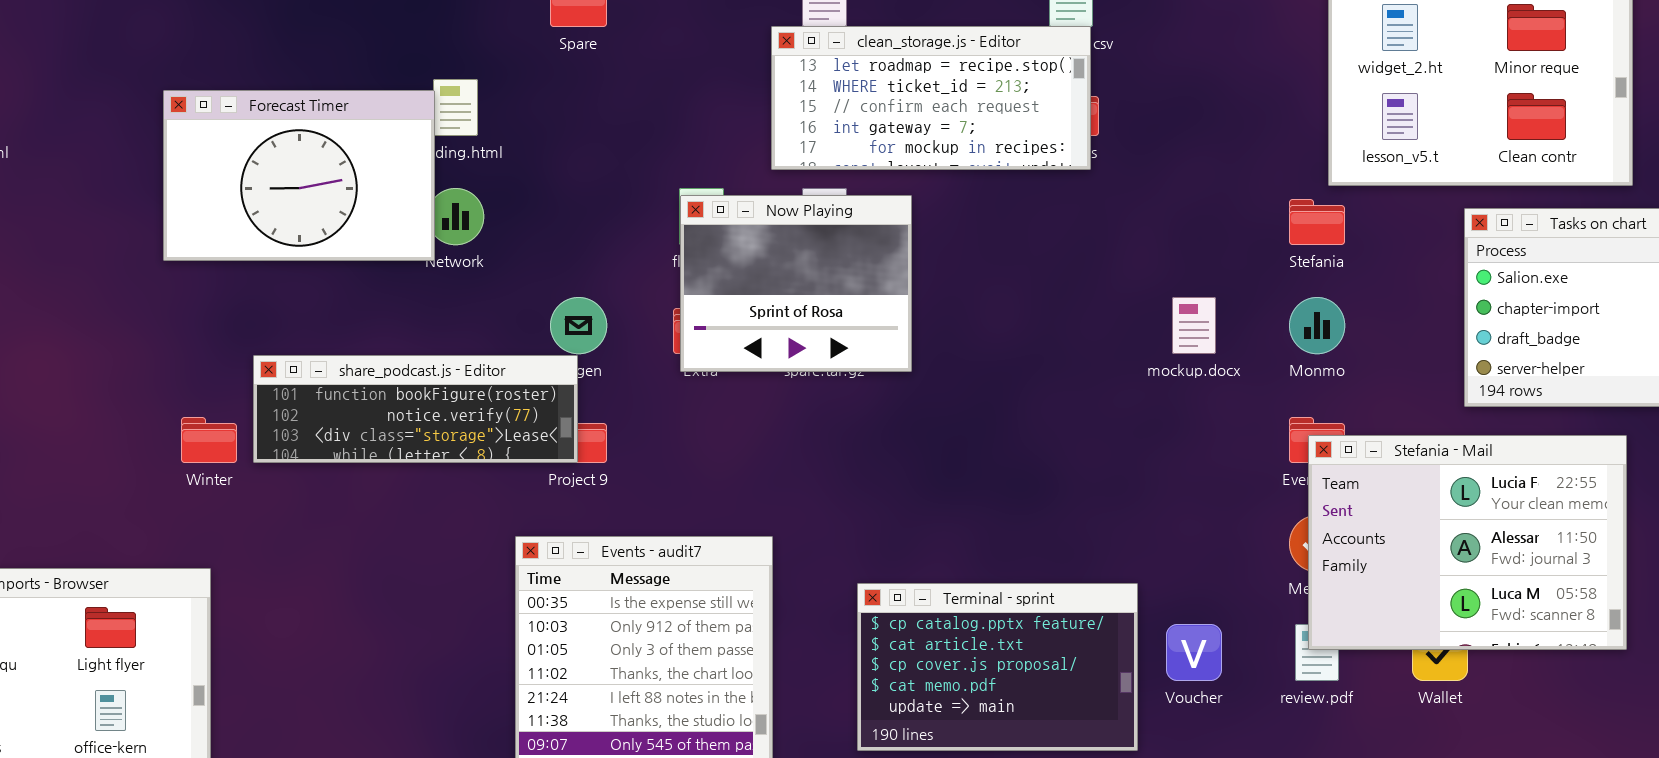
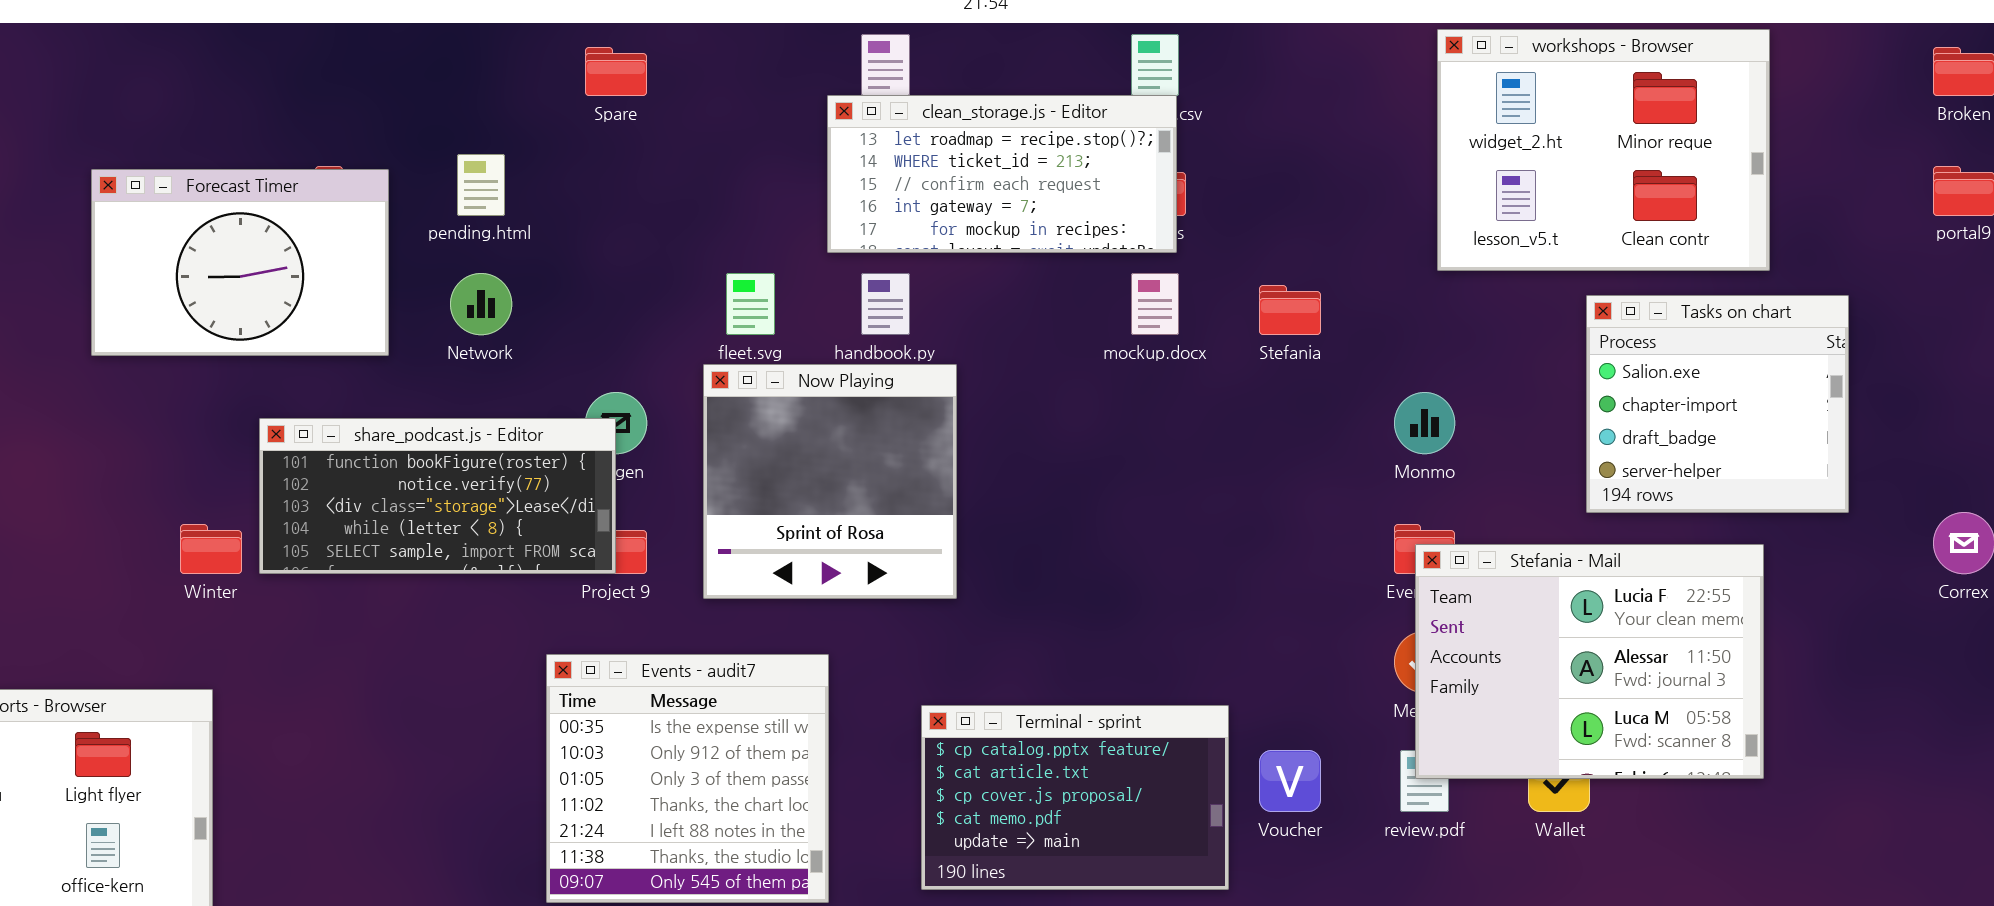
Forecast Timer: [163,90,435,261] -> [91,169,389,356], moved
Now Playing: [680,195,912,372] -> [703,364,957,599], moved, resized
Stefania: [1289,199,1345,245] -> [1259,285,1321,335], moved
mockup.docx: [1172,297,1216,354] -> [1131,273,1179,335], moved
share_podcast.js - Editor: [253,355,578,463] -> [259,418,616,574], resized

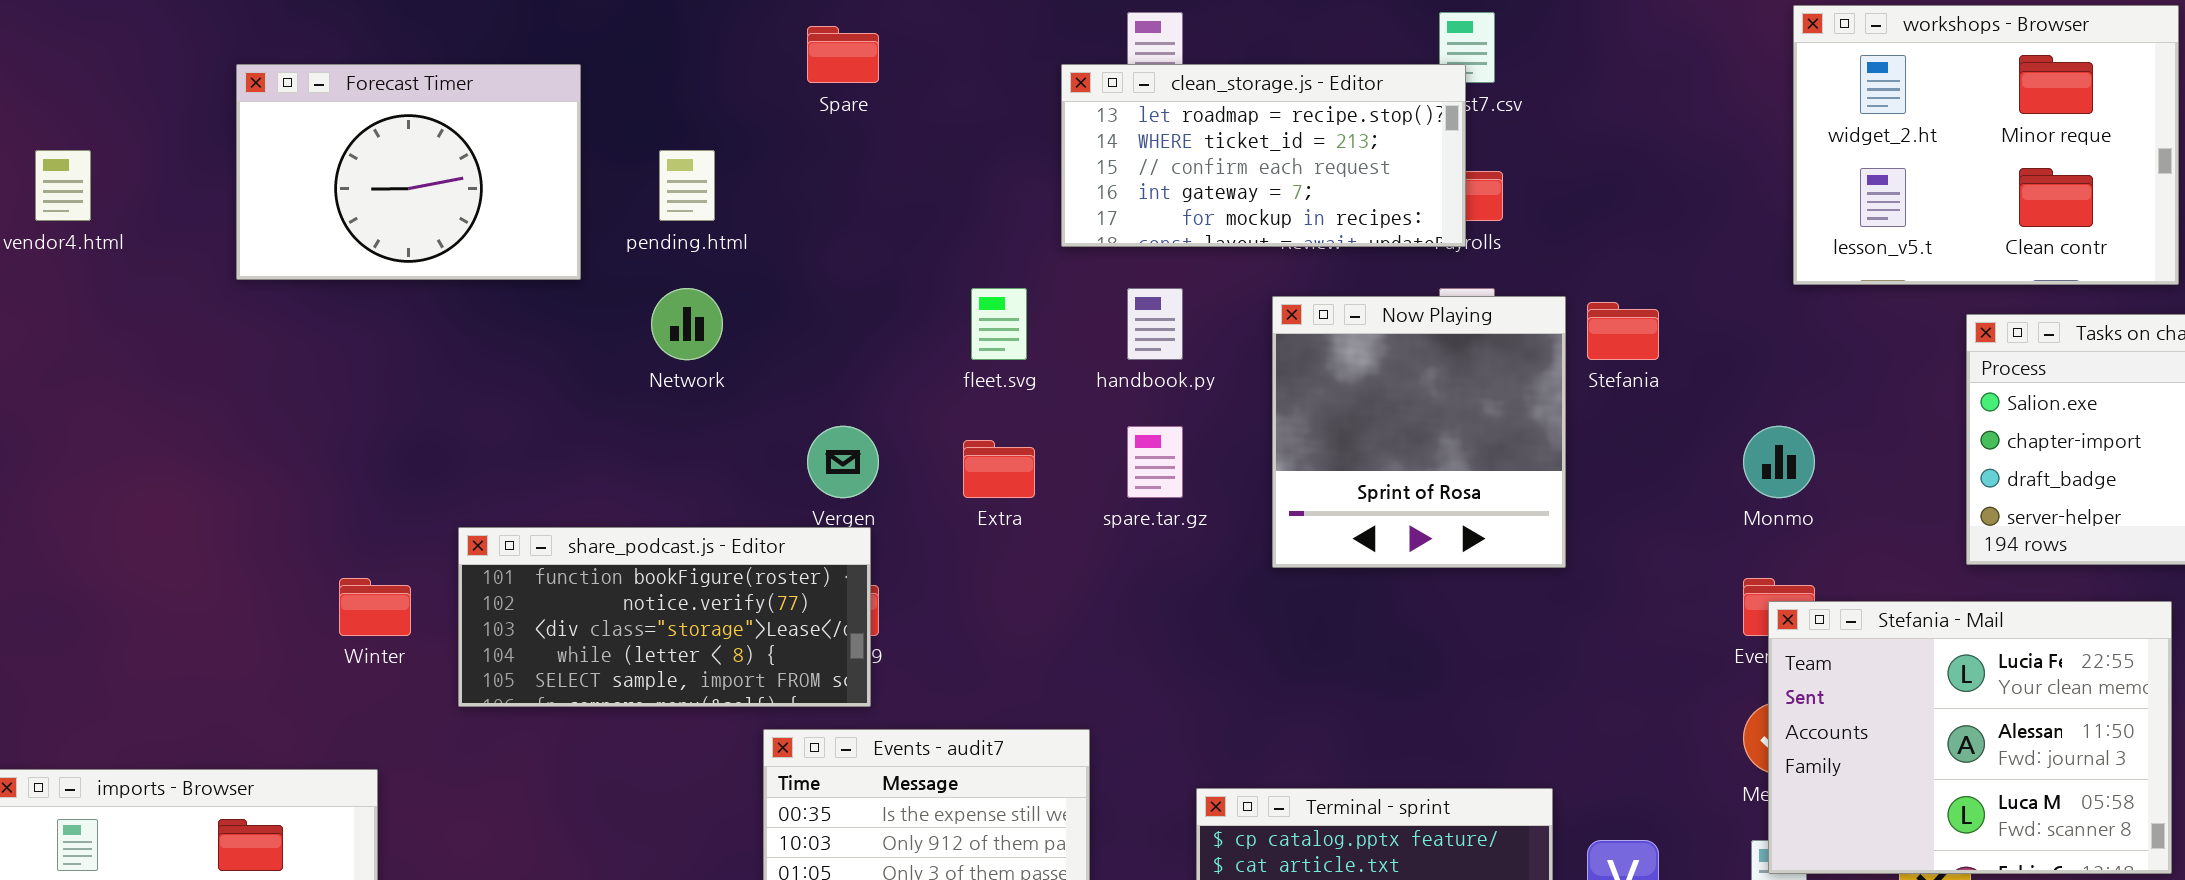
clean_storage.js - Editor: [827,95,1177,253] -> [1061,64,1466,247], moved
Forecast Timer: [91,169,389,356] -> [236,64,581,280], moved
Now Playing: [703,364,957,599] -> [1272,296,1566,568], moved
share_podcast.js - Editor: [259,418,616,574] -> [458,527,871,707], moved

